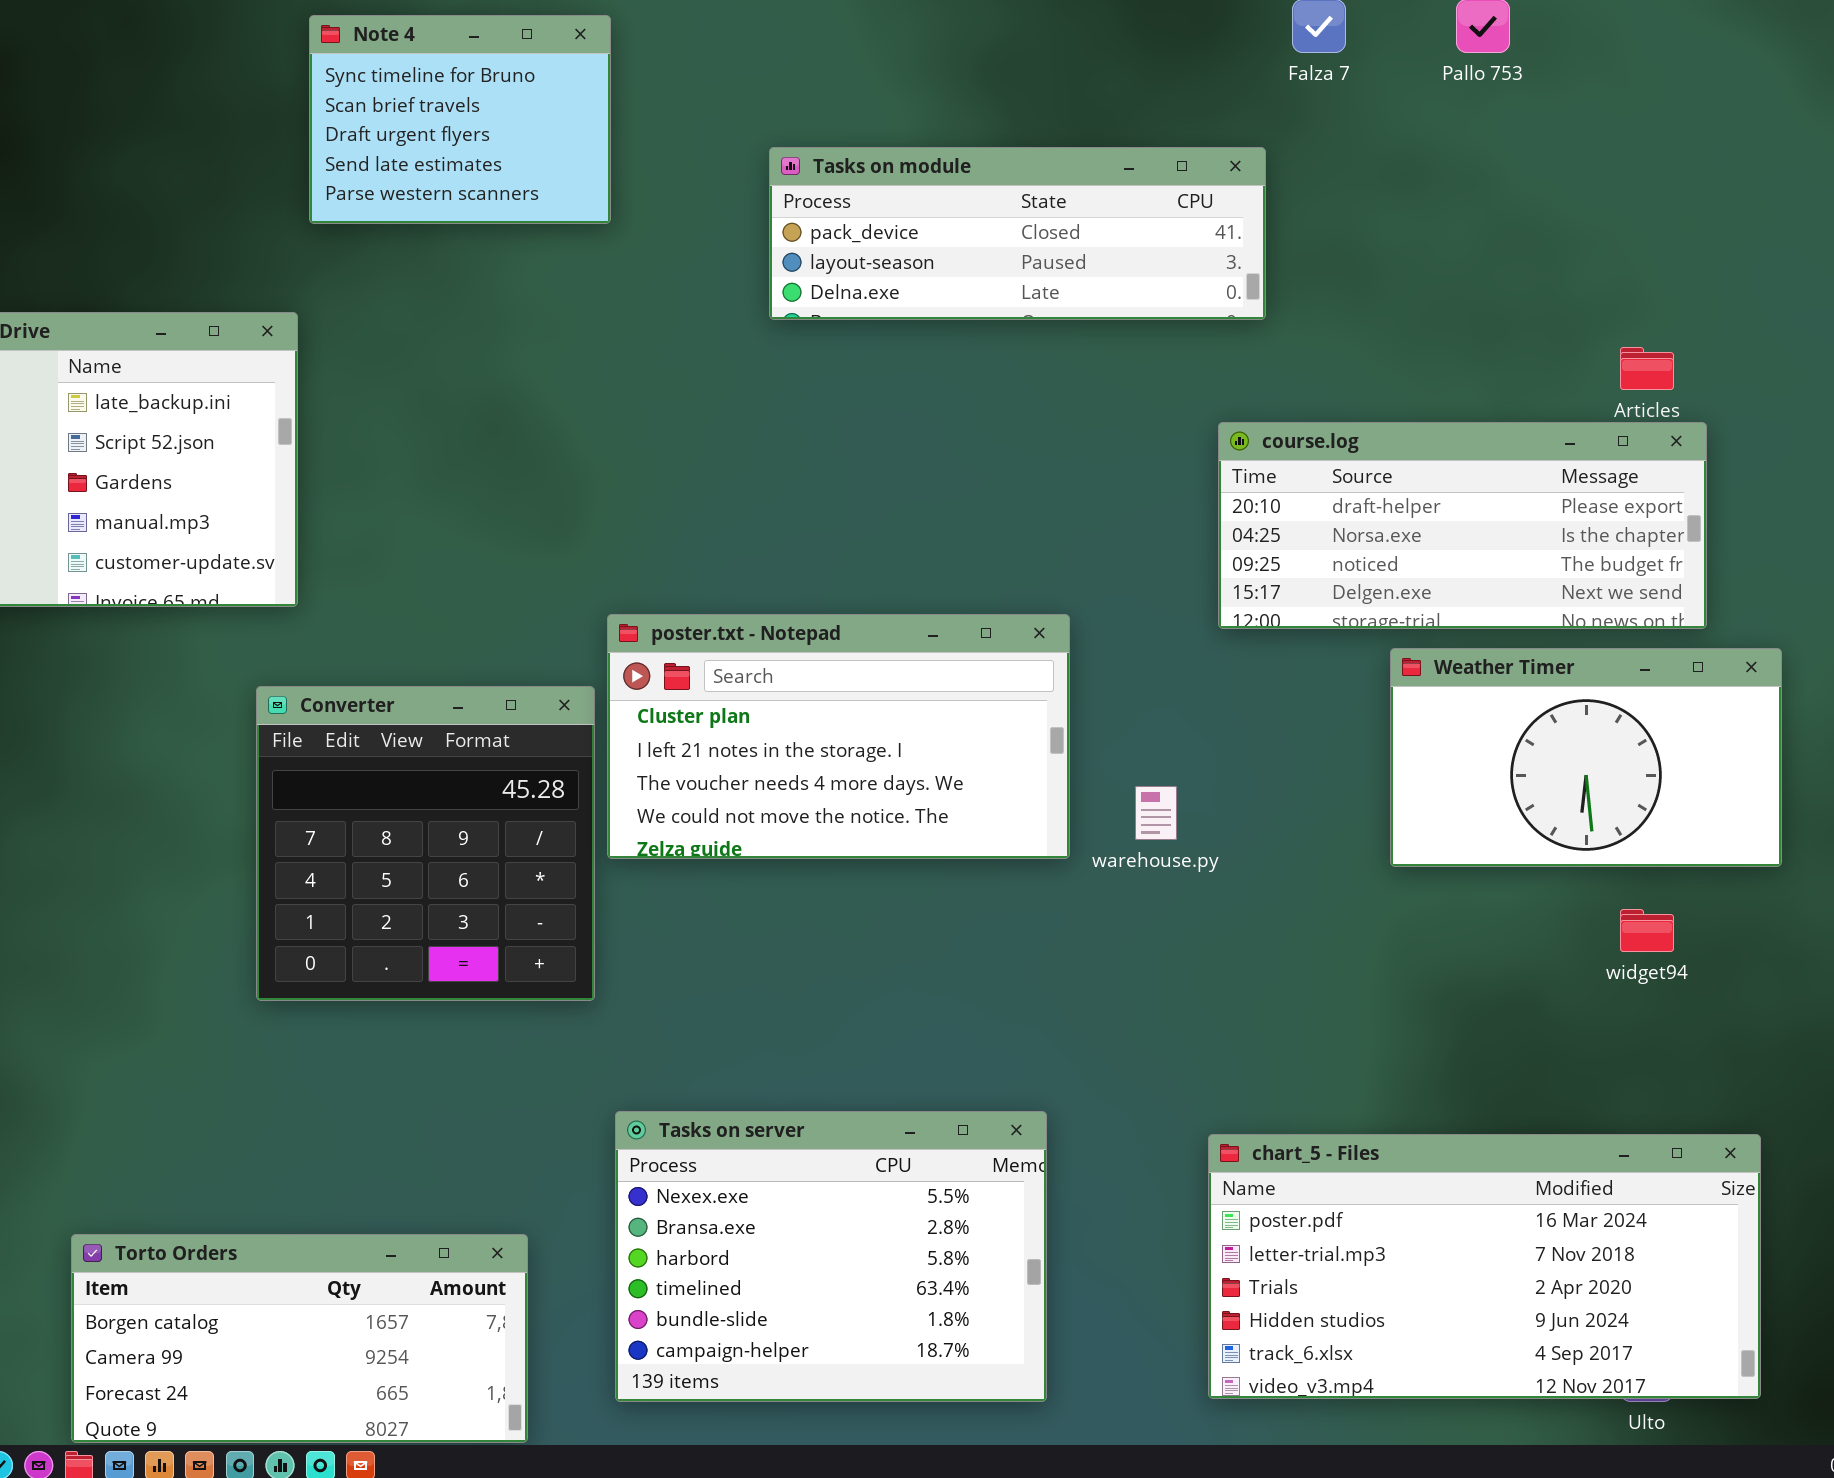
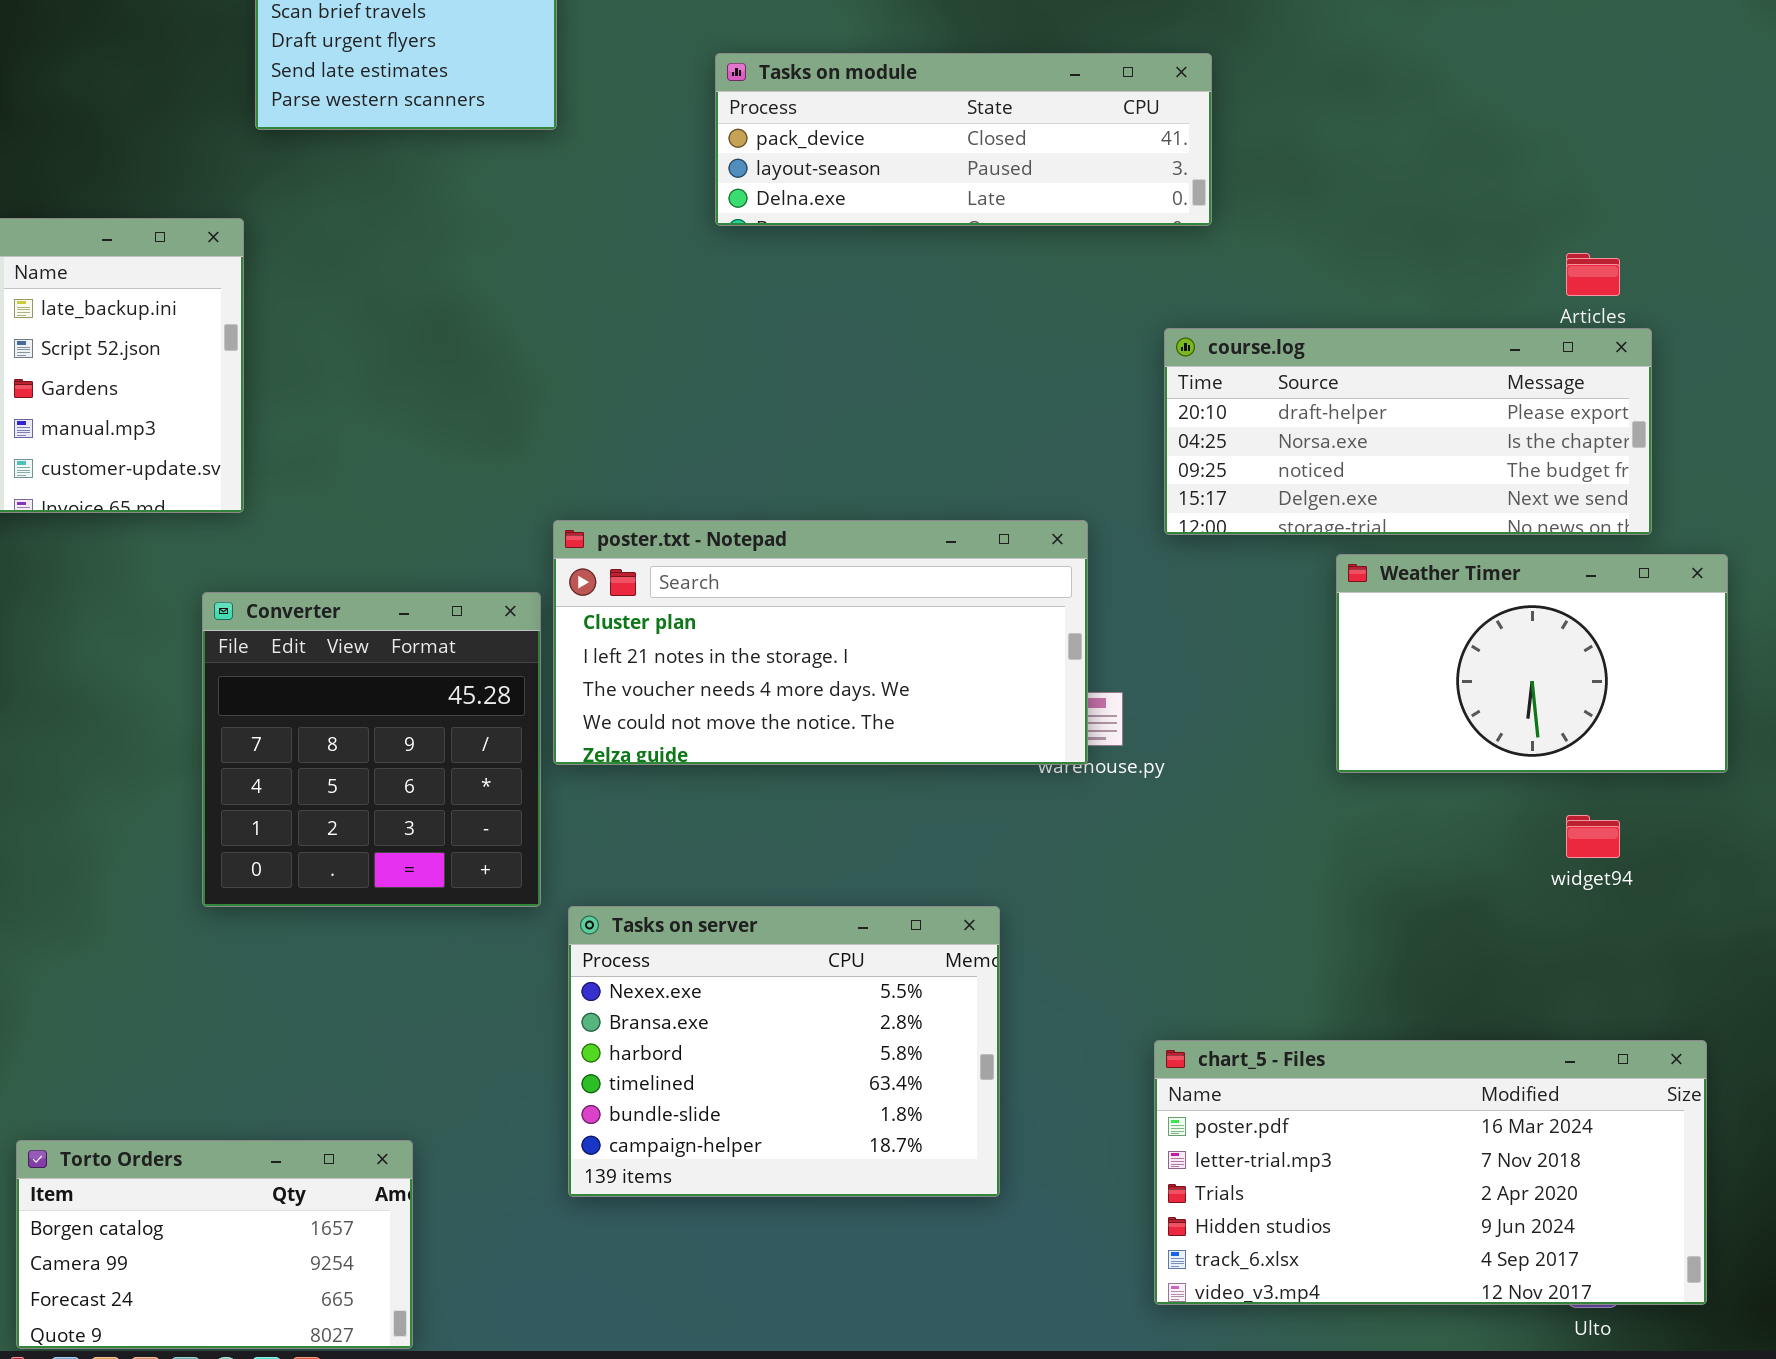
poster.txt - Notepad: [607,614,1070,859] -> [553,520,1088,765], resized
Tasks on server: [615,1111,1047,1402] -> [568,906,1000,1197], moved
Torto Orders: [71,1234,528,1443] -> [16,1140,413,1349], resized

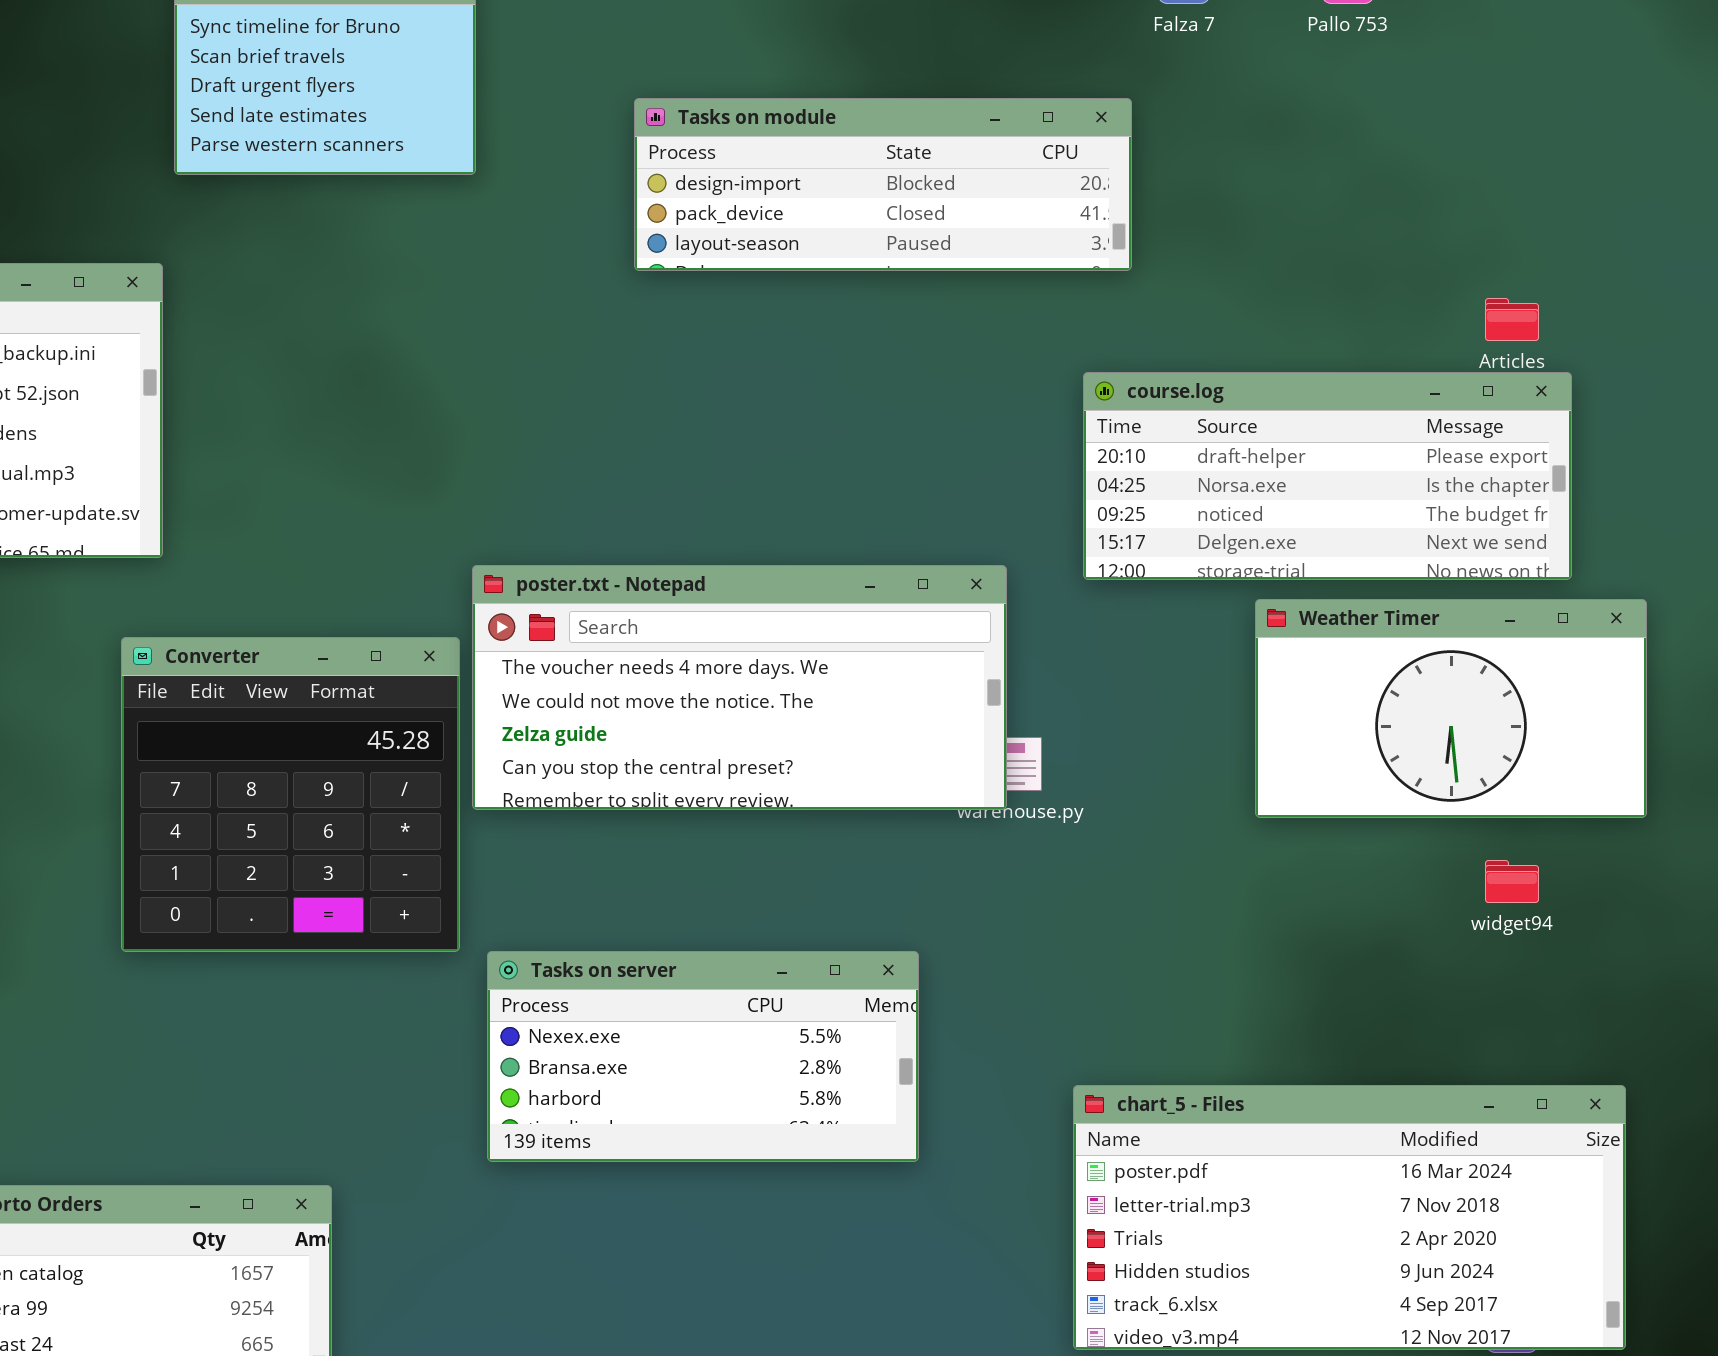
Tasks on module: [715,53,1212,226] -> [634,98,1132,271], scrolled up 1 row
poster.txt - Notepad: [553,520,1088,765] -> [472,565,1007,810], scrolled down 2 rows
Tasks on server: [568,906,1000,1197] -> [487,951,919,1162], resized

